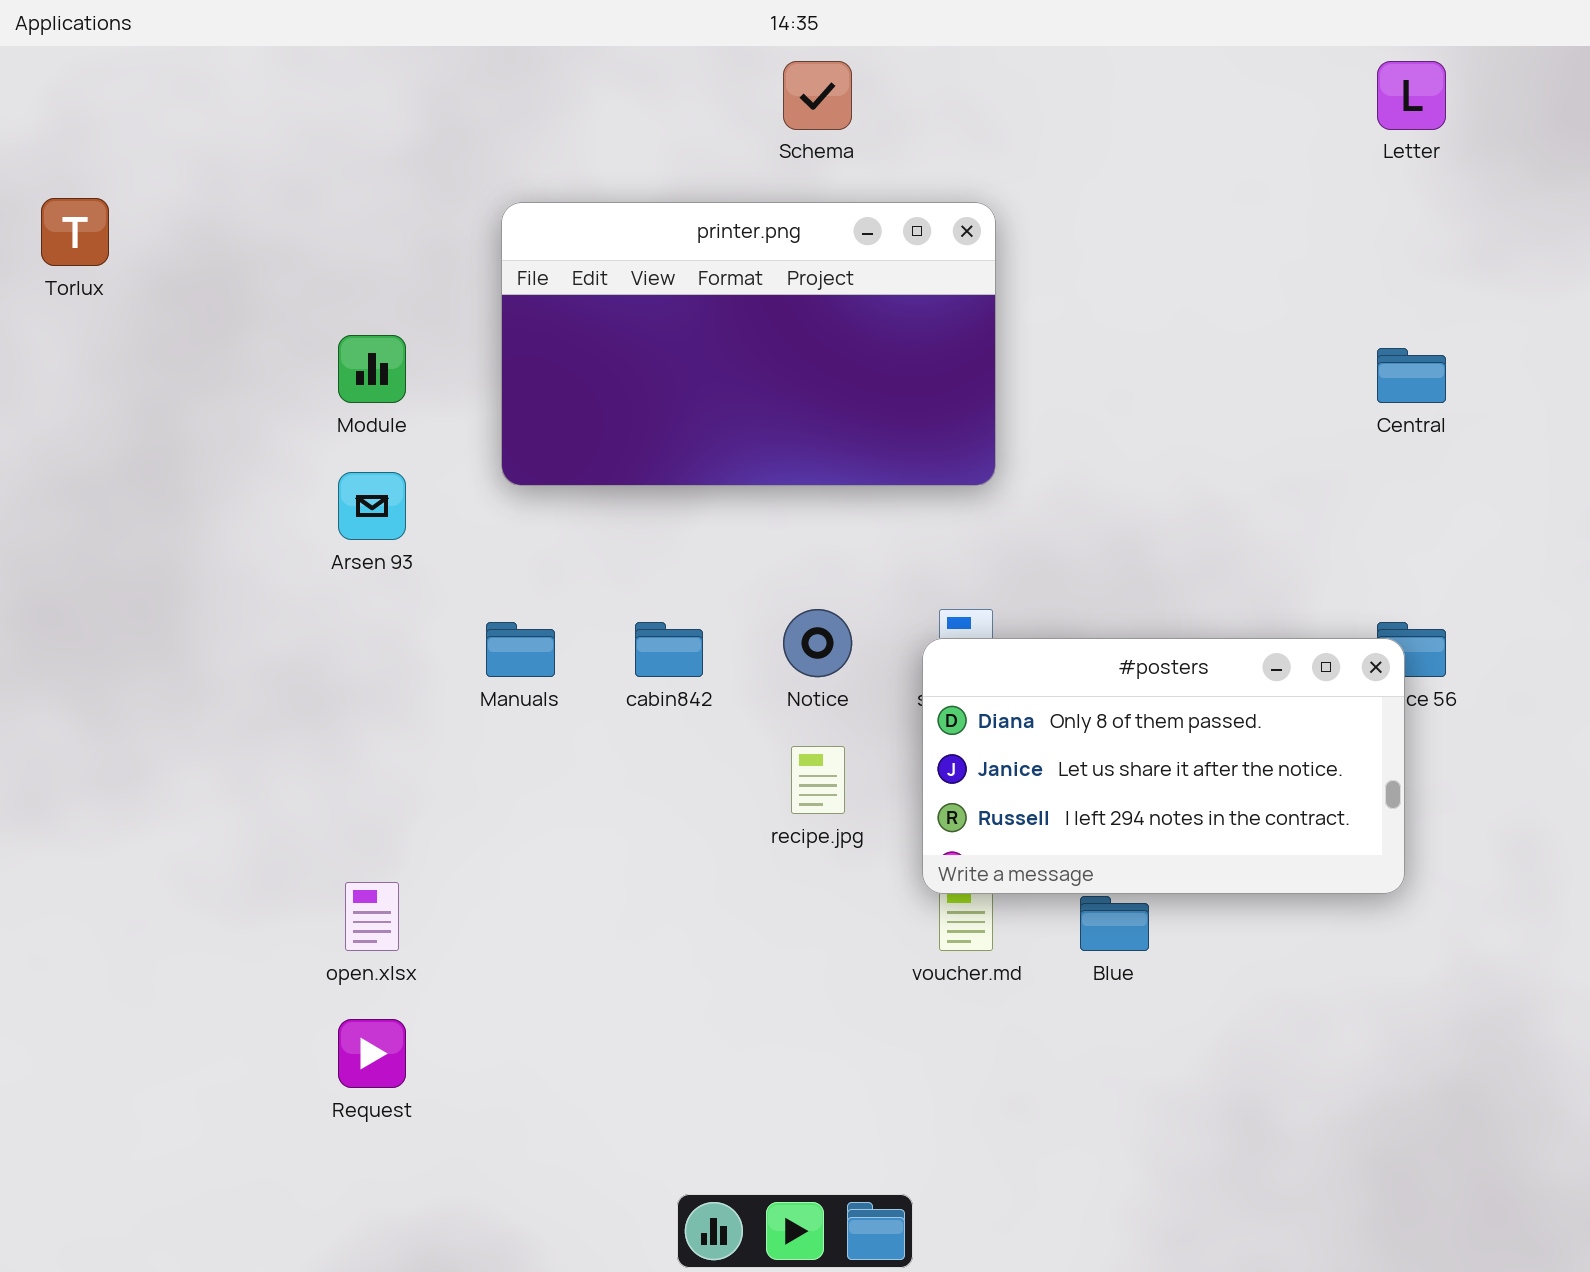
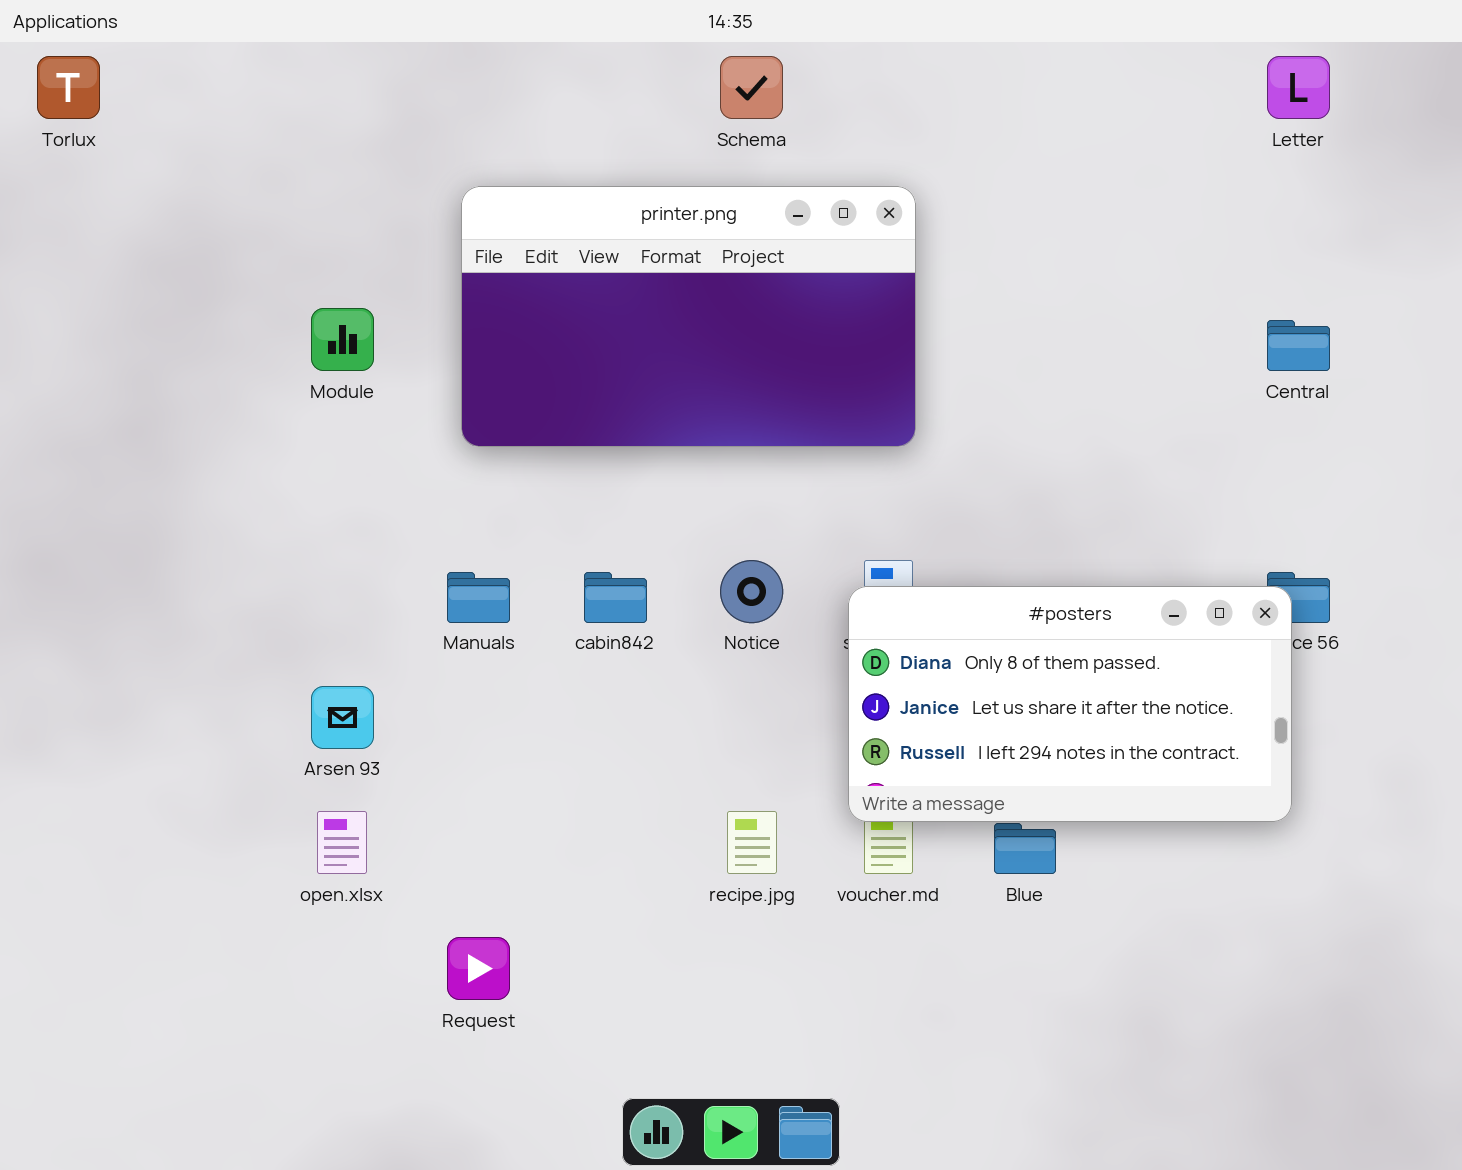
Torlux: [41,198,109,266] -> [37,56,100,119], moved
Arsen 93: [338,472,406,540] -> [311,686,374,749], moved
recipe.jpg: [791,746,845,814] -> [727,811,777,874], moved
Request: [338,1019,406,1088] -> [447,937,510,1000], moved

